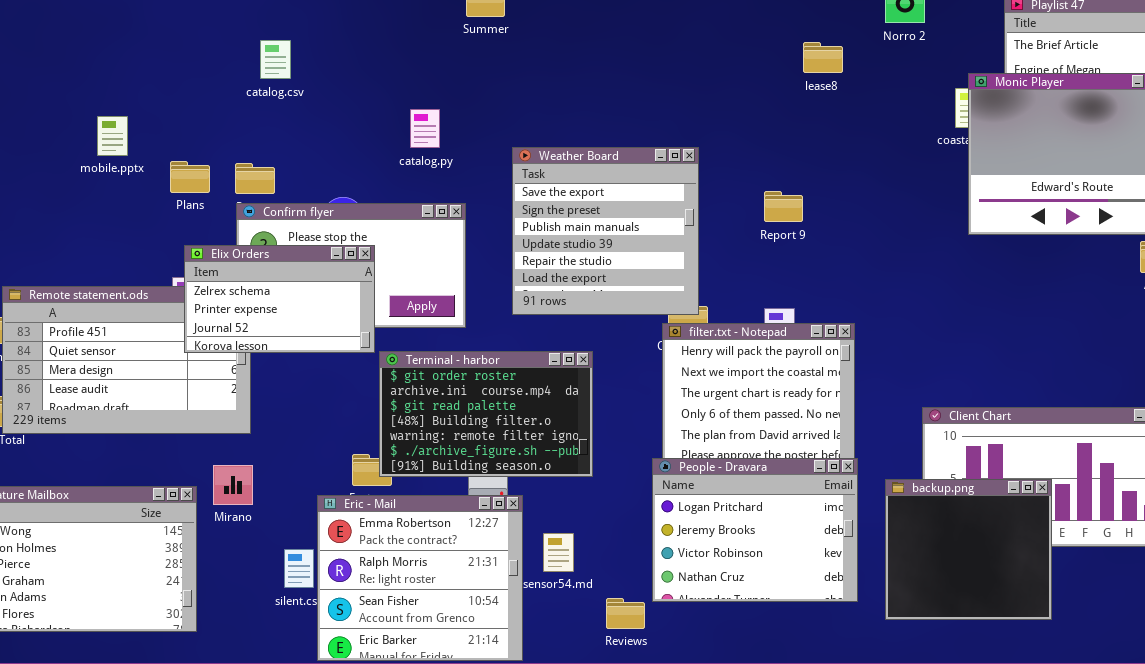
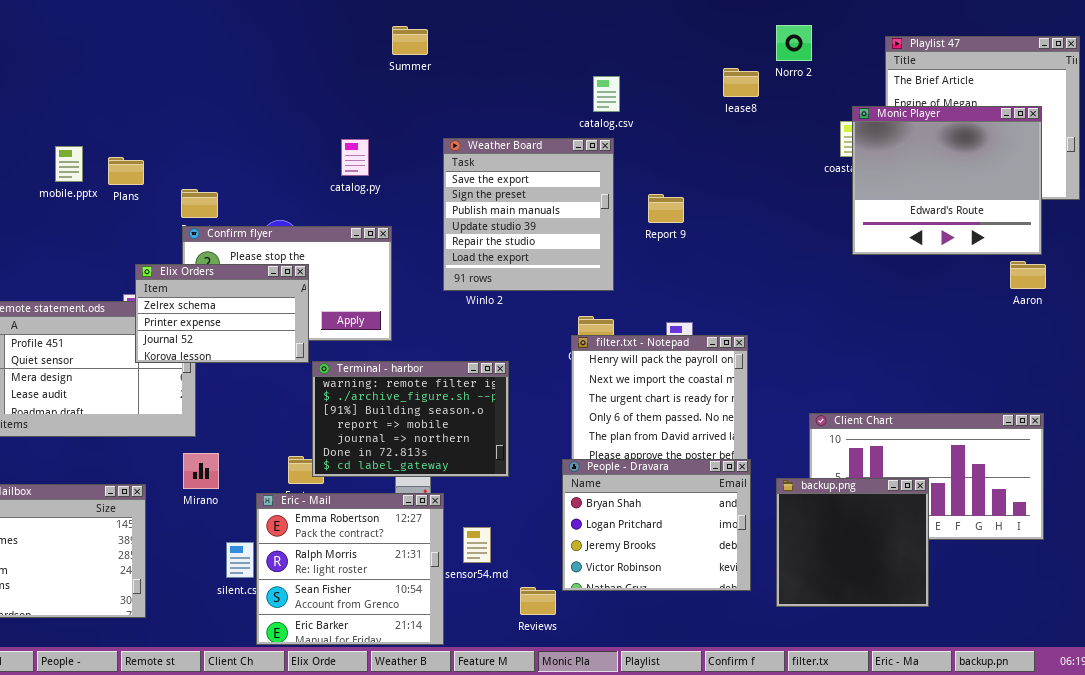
catalog.csv: [260,40,291,79] -> [593,76,620,112], moved
lease8: [803,42,843,73] -> [723,68,759,97], moved
Weather Board: [512,147,699,315] -> [443,138,614,291], moved
Plans: [170,161,210,193] -> [108,157,144,185], moved
Report 9: [764,191,803,222] -> [648,194,684,223], moved
Terminal - harbor: [379,351,593,477] -> [312,361,509,477], scrolled down 4 rows
People - Dravara: [652,458,858,602] -> [562,459,751,591], scrolled up 1 row
Mirano: [213,465,253,505] -> [183,453,219,489], moved

